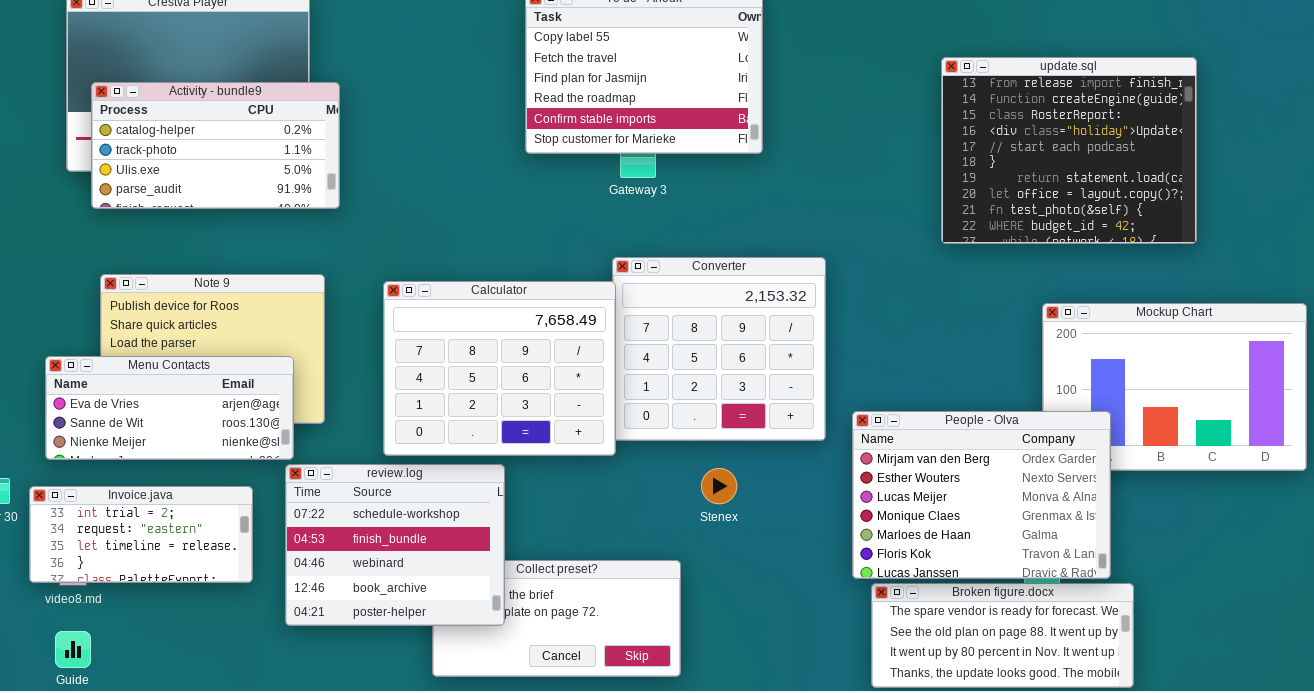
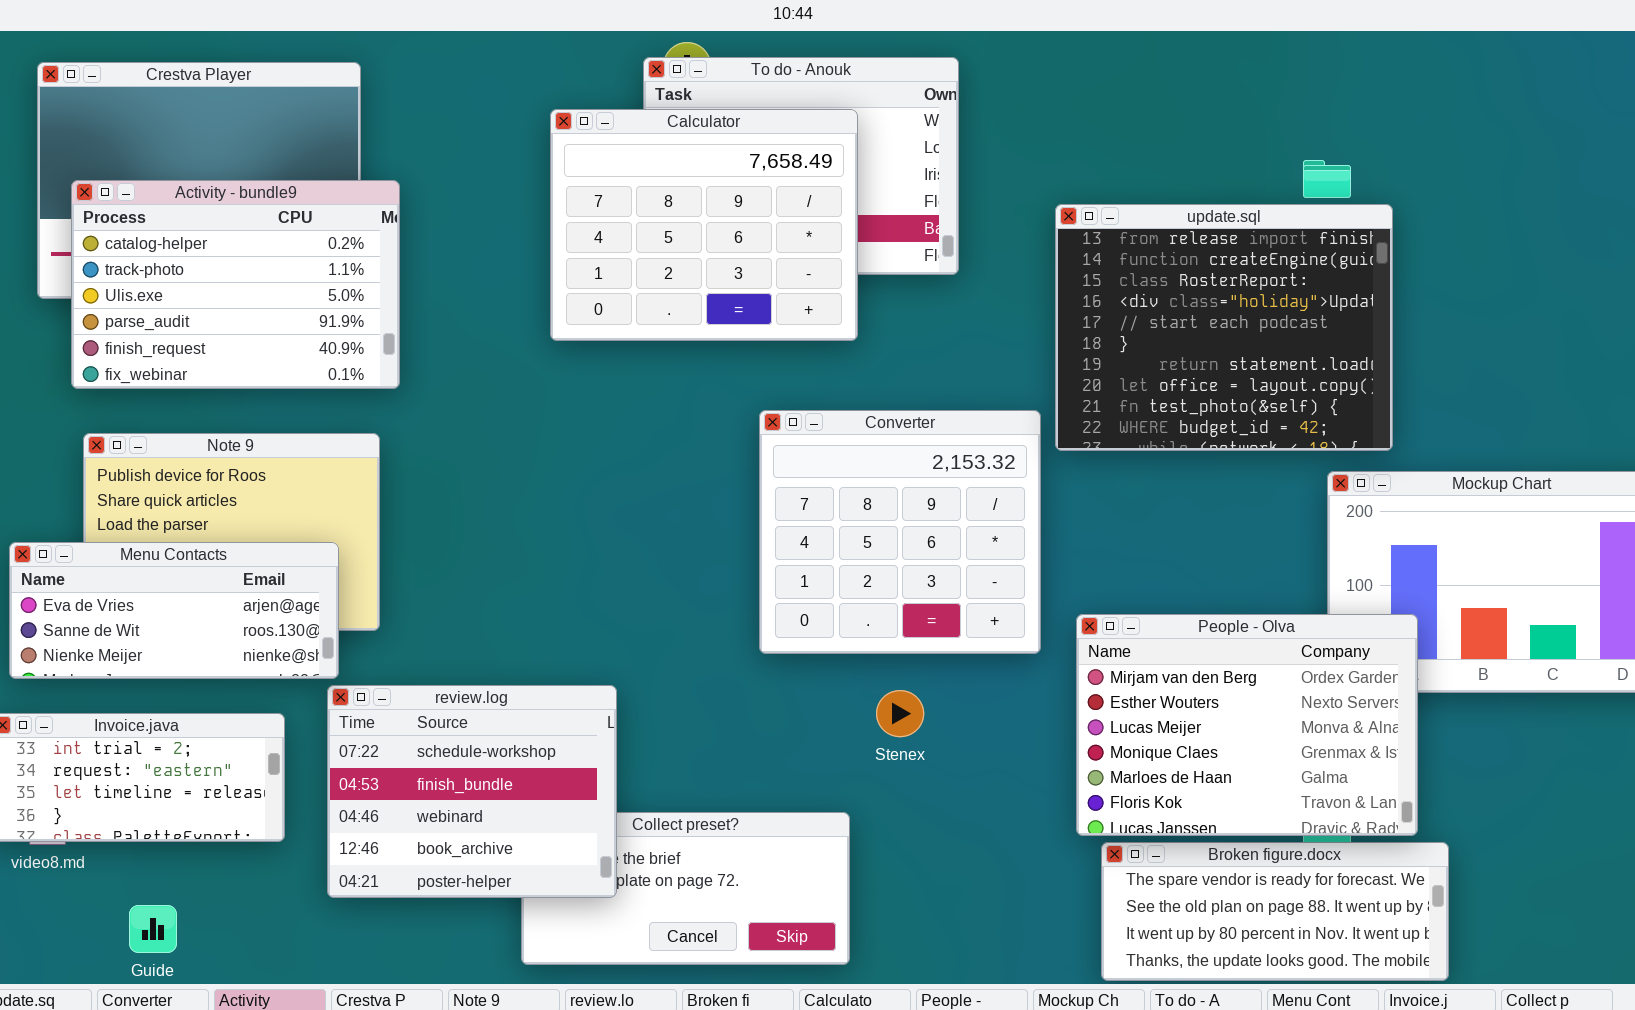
update.sql: [941,57,1197,244] -> [1055,204,1393,451], moved
Activity - bundle9: [91,82,340,209] -> [71,180,400,389], resized
Calculator: [383,281,616,456] -> [550,109,858,341], moved
Guide: [55,631,91,668] -> [129,905,177,953], moved

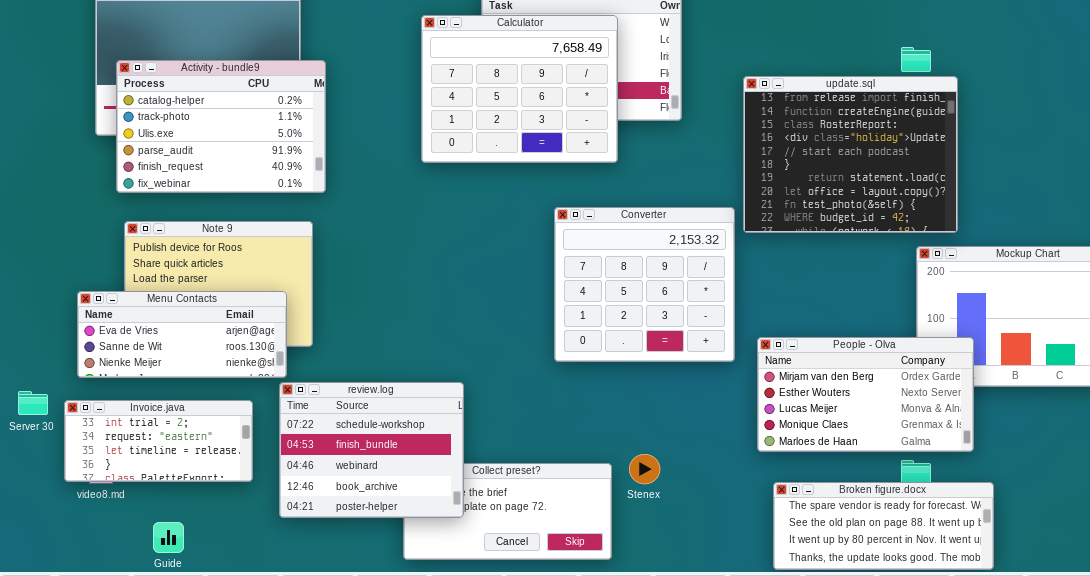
People - Olva: [1076,614,1418,836] -> [757,337,974,452], resized
Stenex: [876,690,924,737] -> [629,454,660,484], moved

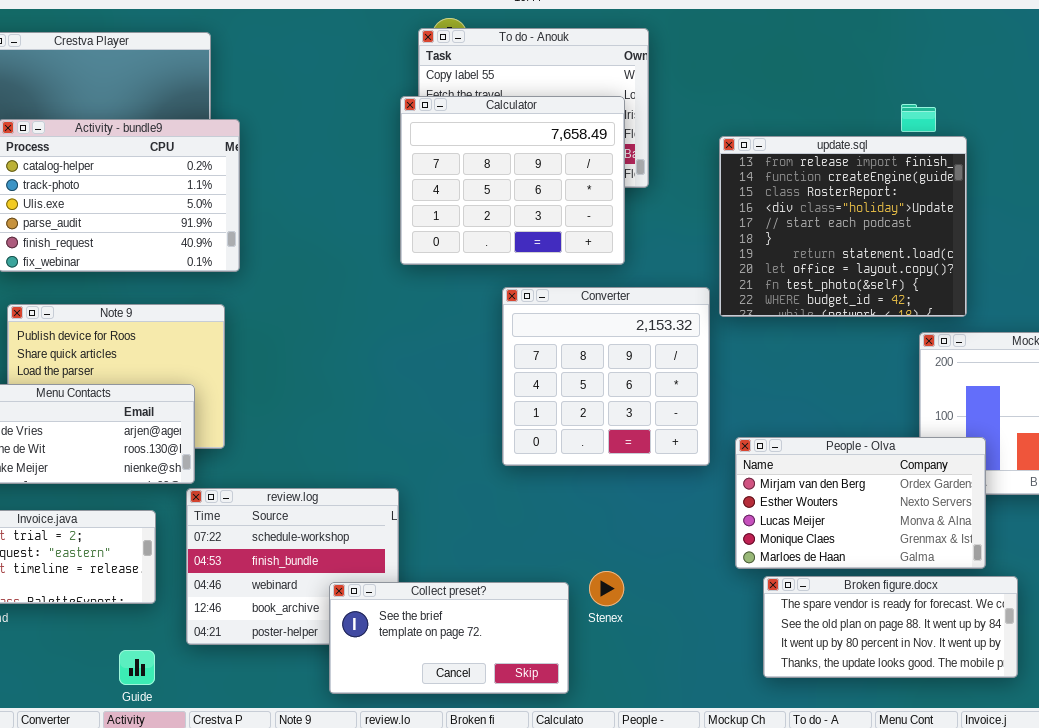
Calculator: [421,15,618,163] -> [400,96,625,265], moved
Collect preset?: [403,463,612,560] -> [329,582,569,694], raised
Broken figure.docx: [773,482,994,570] -> [763,576,1018,678], moved
Guide: [153,522,184,553] -> [119,650,155,685], moved

